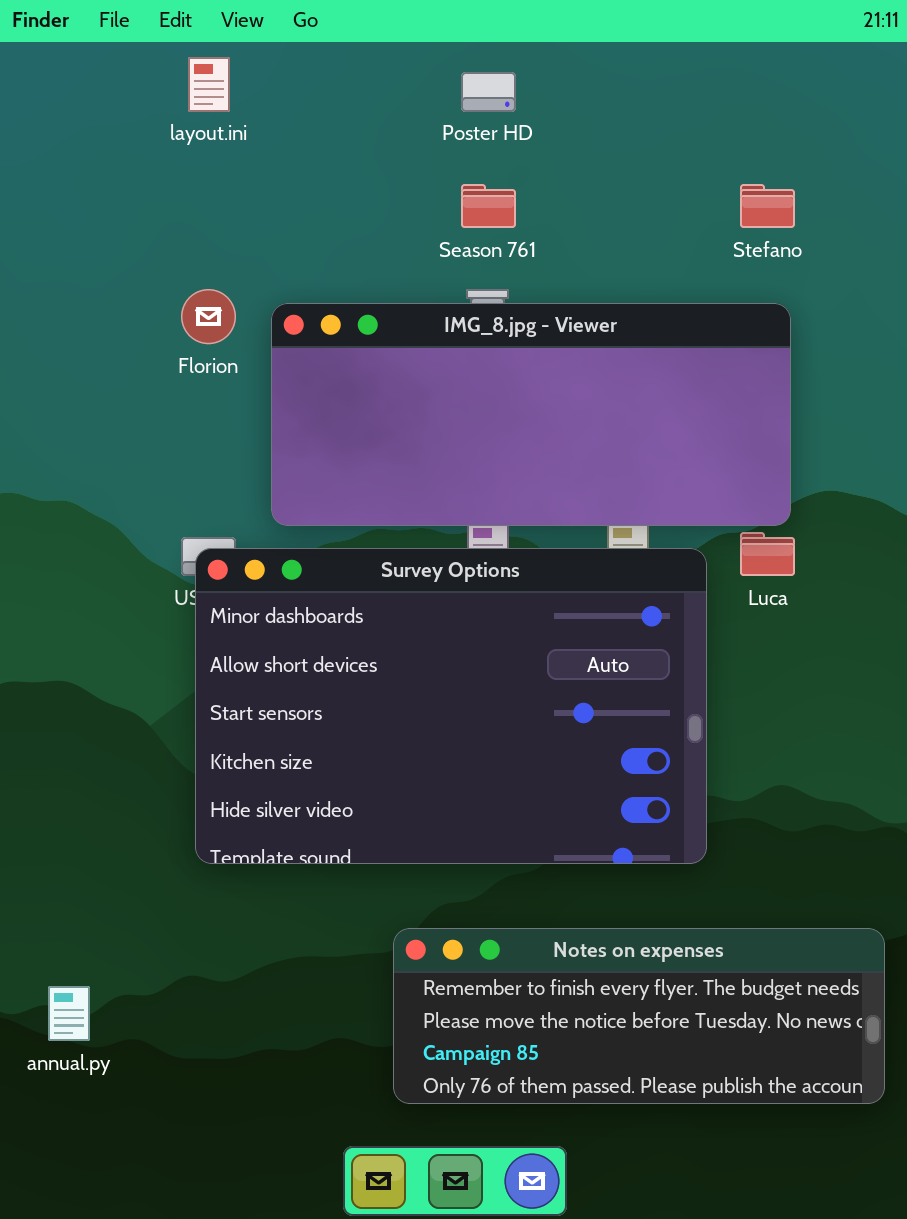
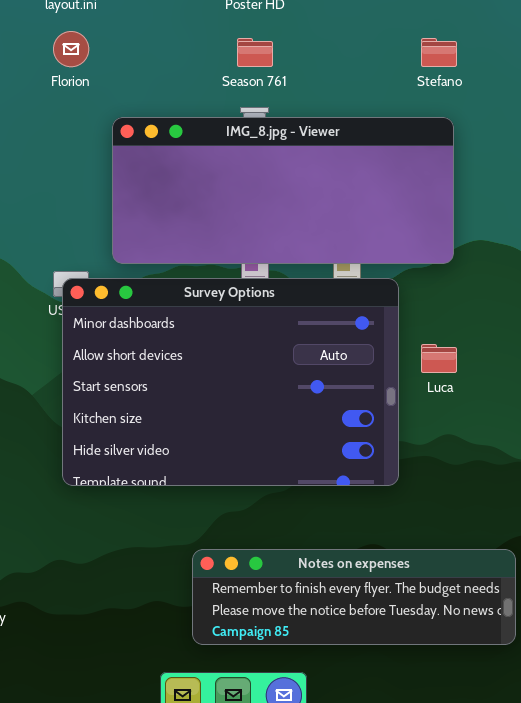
Florion: [181,289,236,344] -> [53,31,89,67], moved
Luca: [740,532,795,576] -> [421,344,457,373], moved
Notes on expenses: [393,928,885,1104] -> [192,549,516,645], resized

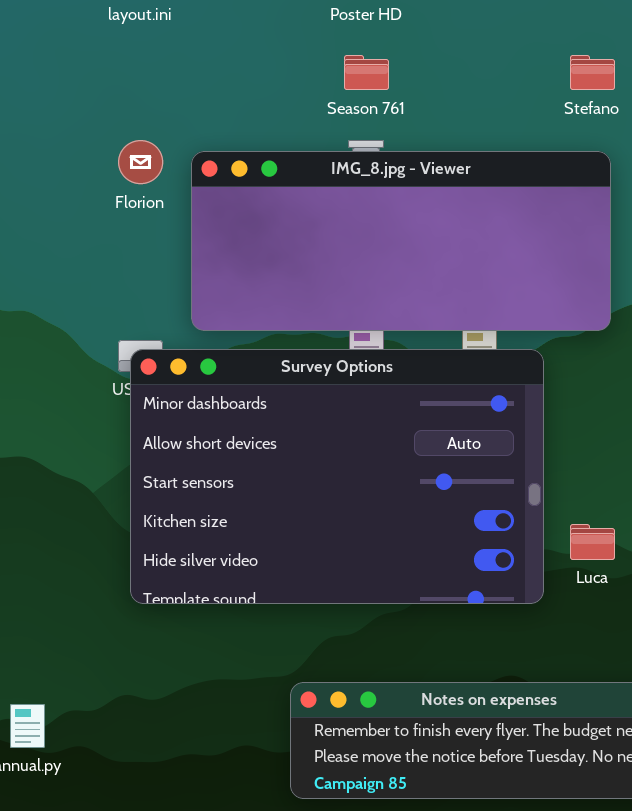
Florion: [53,31,89,67] -> [118,140,163,184], moved
Luca: [421,344,457,373] -> [570,524,615,560], moved

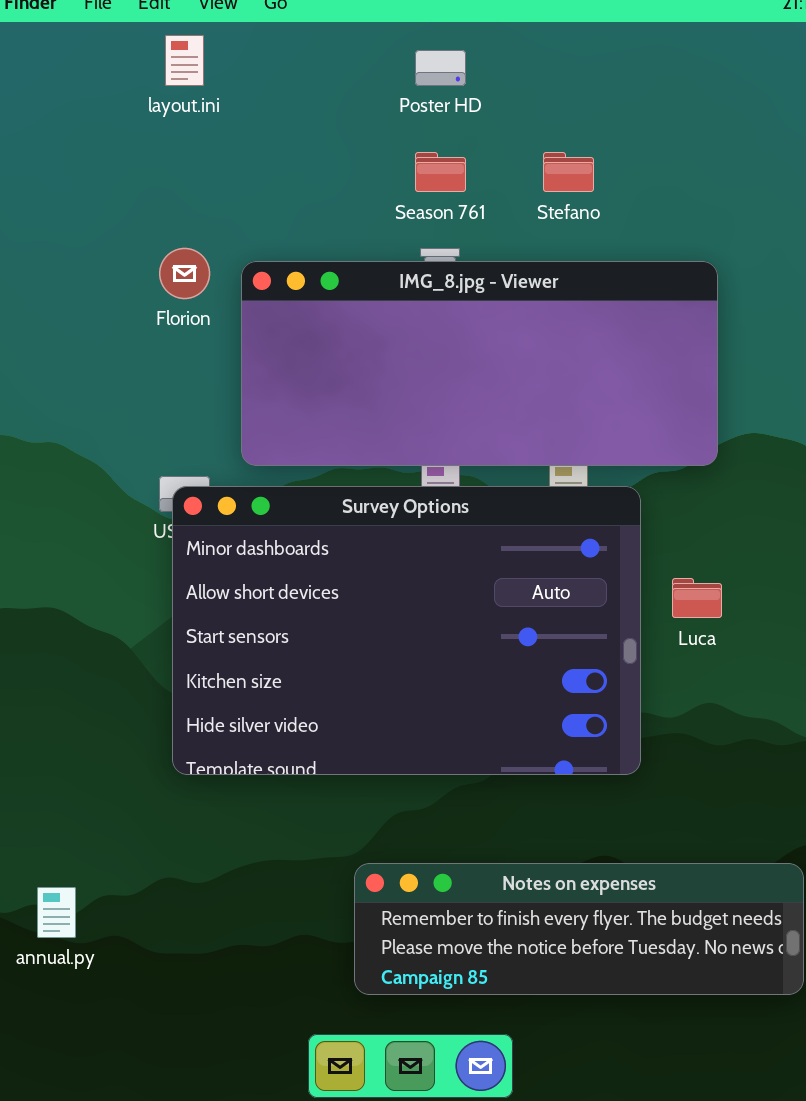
Stefano: [570,55,615,90] -> [543,152,594,192], moved
Luca: [570,524,615,560] -> [672,578,722,618], moved

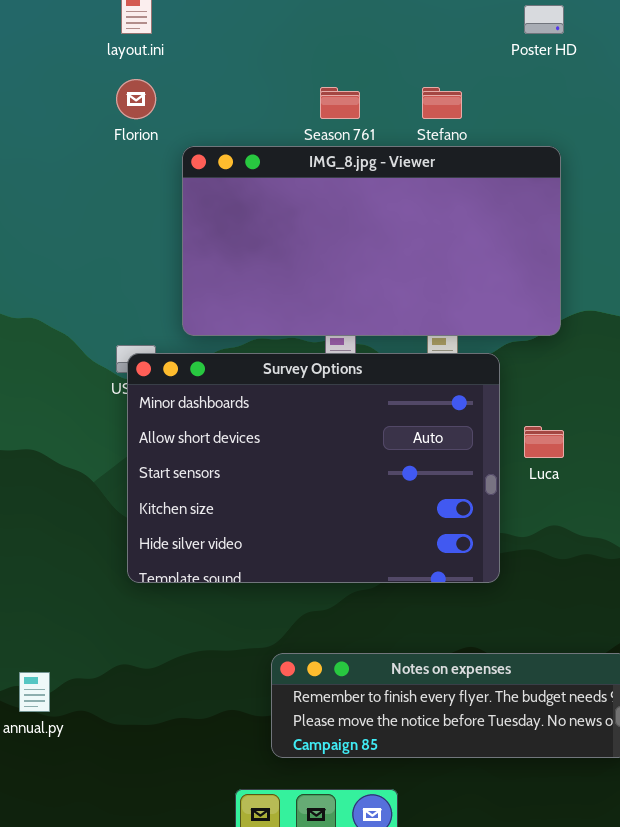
Poster HD: [415,50,466,86] -> [524,5,564,34], moved
Florion: [159,248,210,299] -> [116,79,156,119], moved
IMG_8.jpg - Viewer: [241,261,718,466] -> [182,146,561,336], resized

